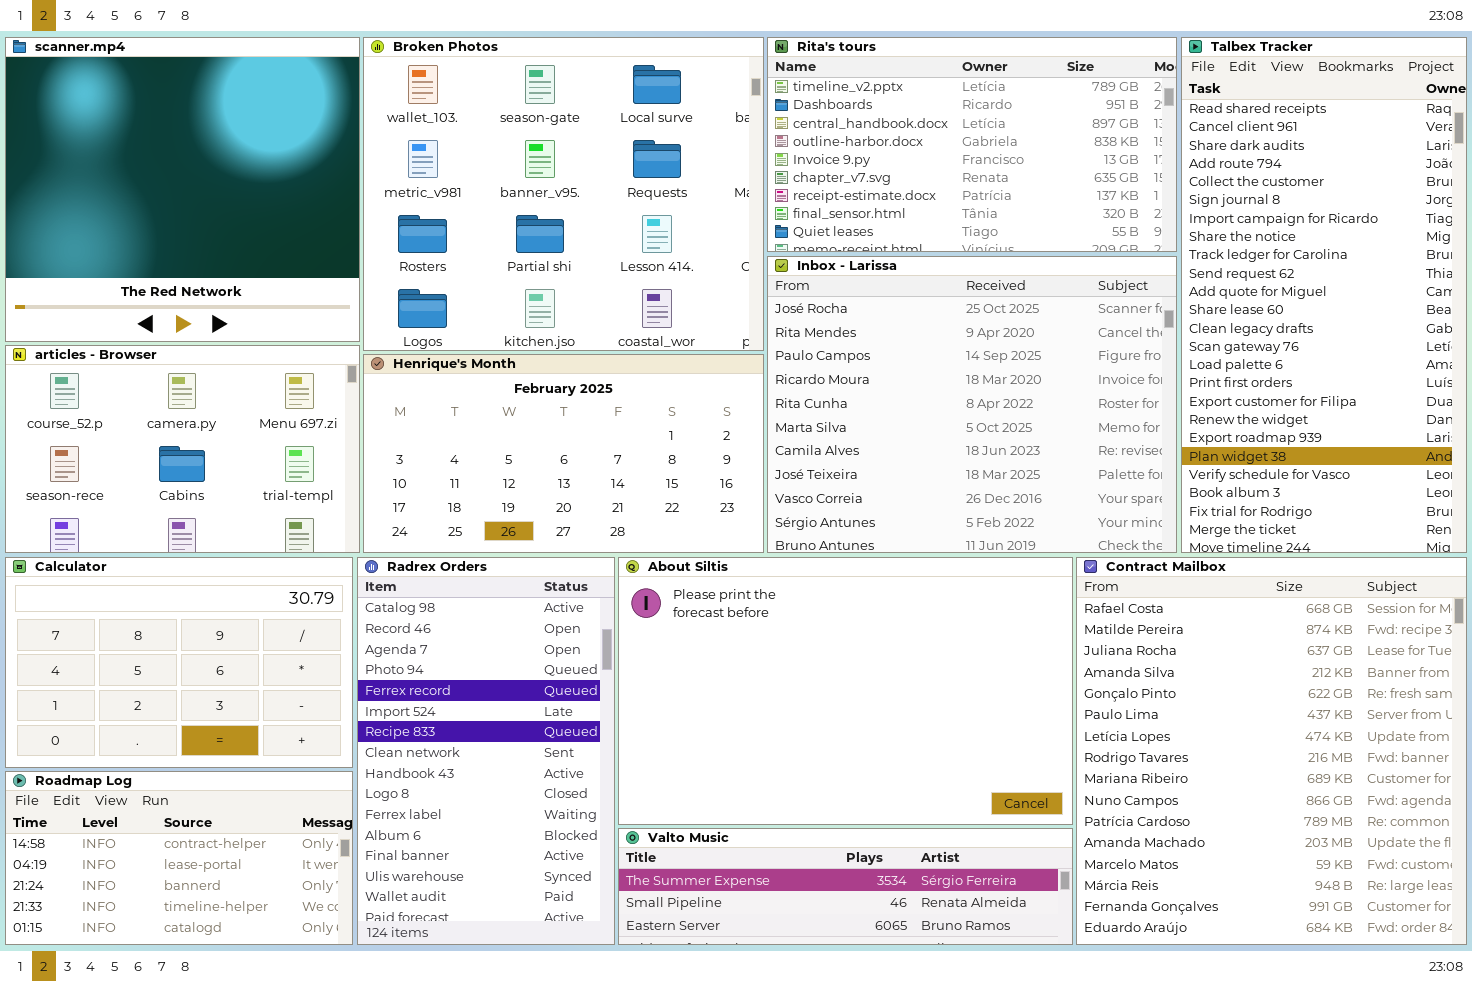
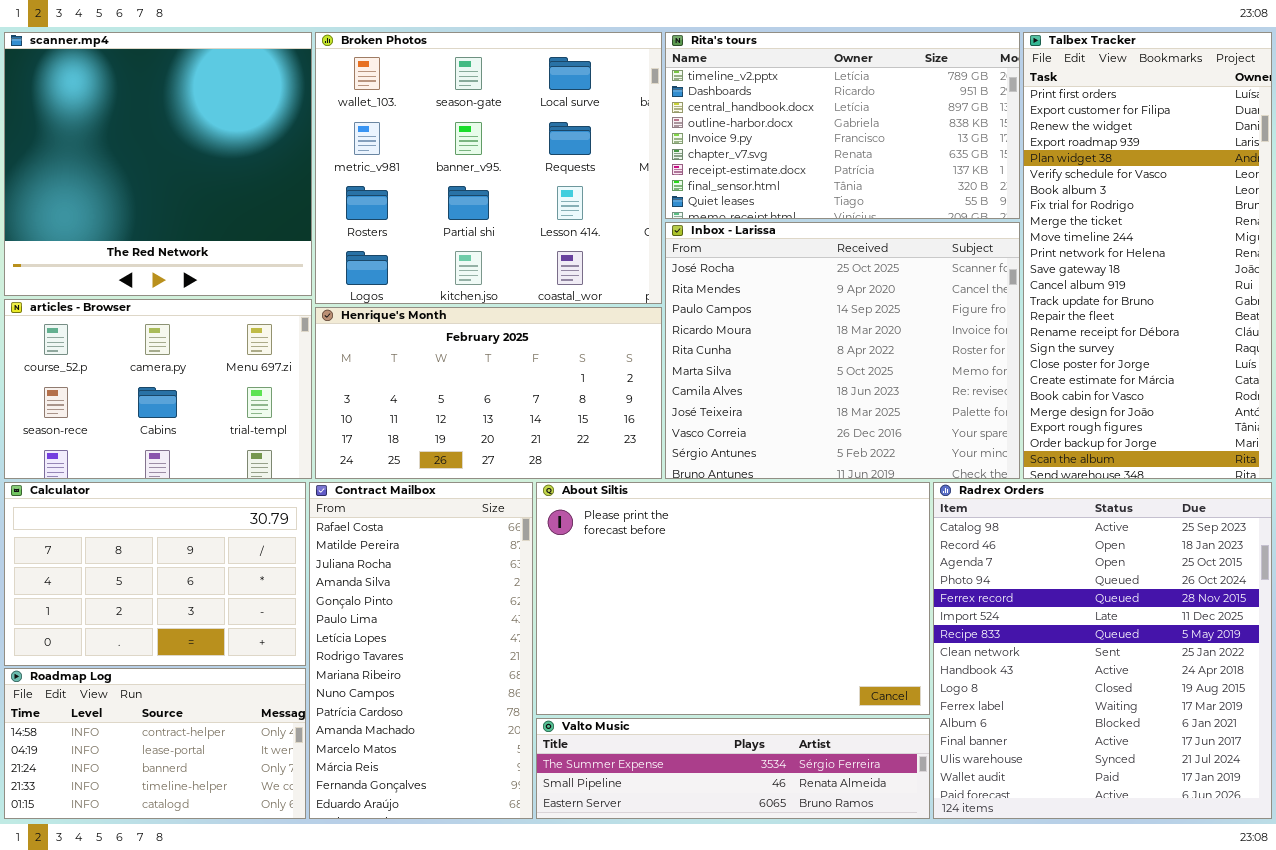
Talbex Tracker: [1181,37,1467,553] -> [1023,32,1272,479], scrolled down 15 rows
Radrex Orders: [357,557,615,945] -> [933,482,1272,819], moved, resized
Contract Mailbox: [1076,557,1467,945] -> [309,482,533,819], moved, resized

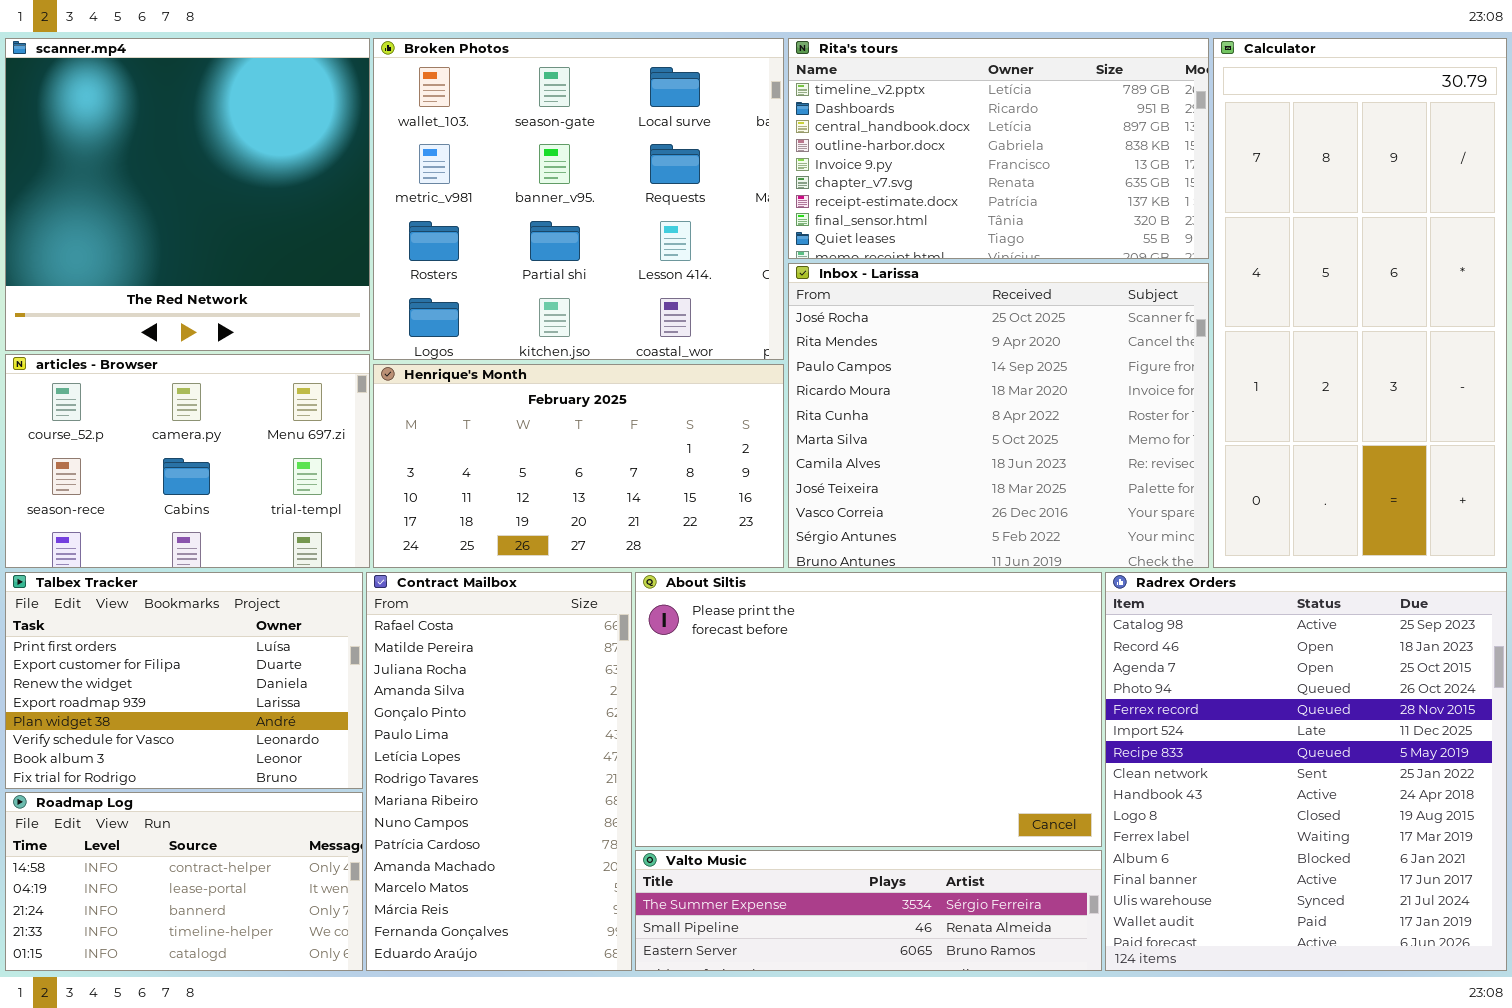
Talbex Tracker: [1023,32,1272,479] -> [5,572,363,789], moved, resized
Calculator: [4,482,306,666] -> [1213,38,1507,568], moved, resized

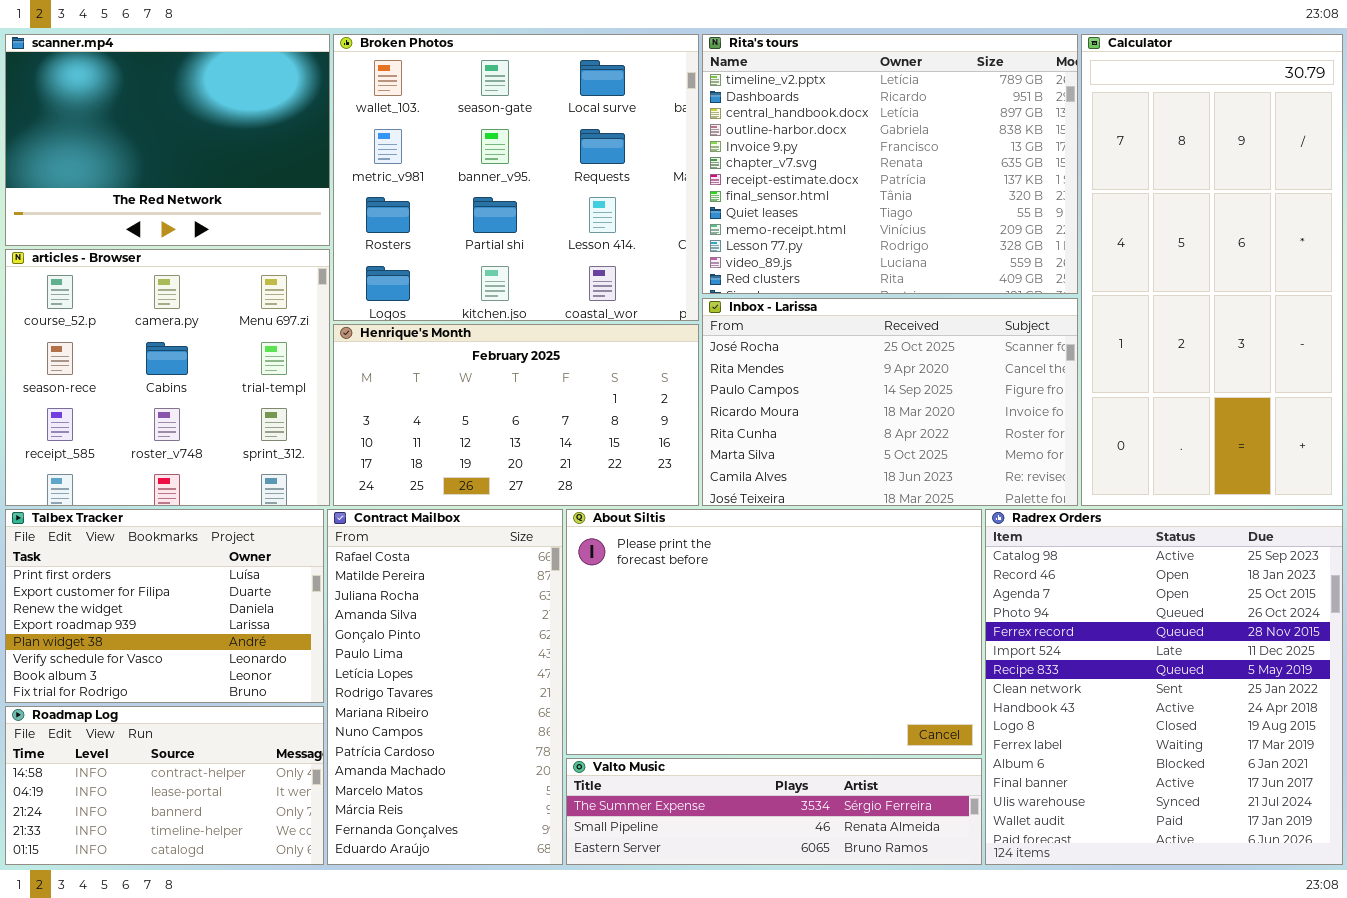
scanner.mp4: [5,38,370,351] -> [5,34,330,246], resized
Rita's tours: [788,38,1209,259] -> [702,34,1078,294], resized
Inbox - Larissa: [788,263,1209,568] -> [702,298,1078,506], resized
articles - Browser: [5,354,370,568] -> [5,249,330,506], resized

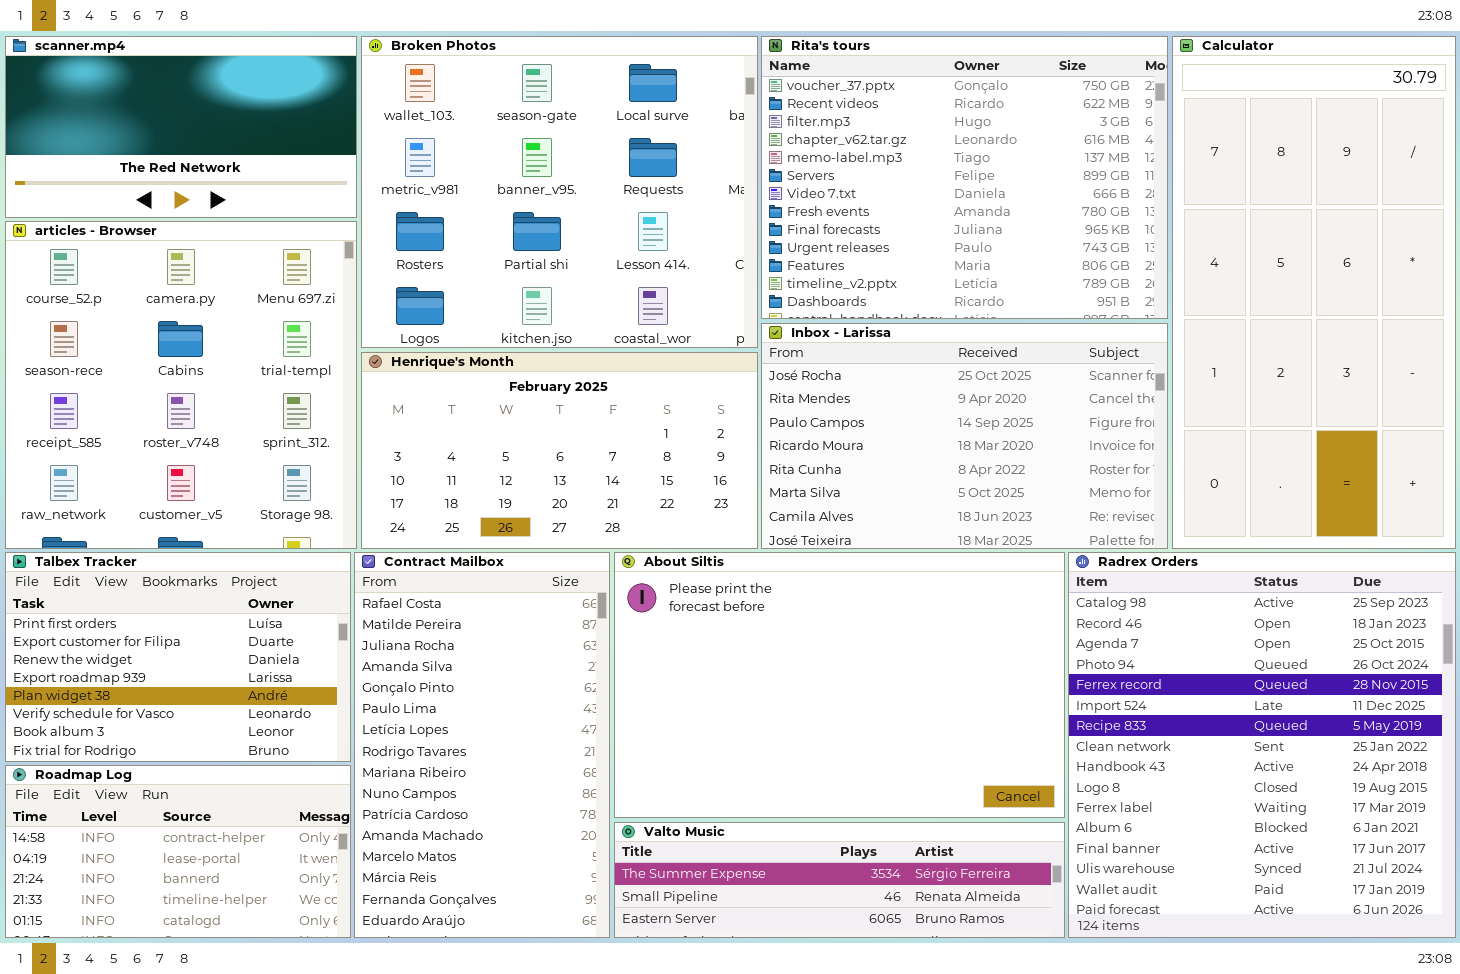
scanner.mp4: [5,34,330,246] -> [5,36,357,218], resized
Rita's tours: [702,34,1078,294] -> [761,36,1168,319], scrolled up 11 rows
articles - Browser: [5,249,330,506] -> [5,221,357,549], resized

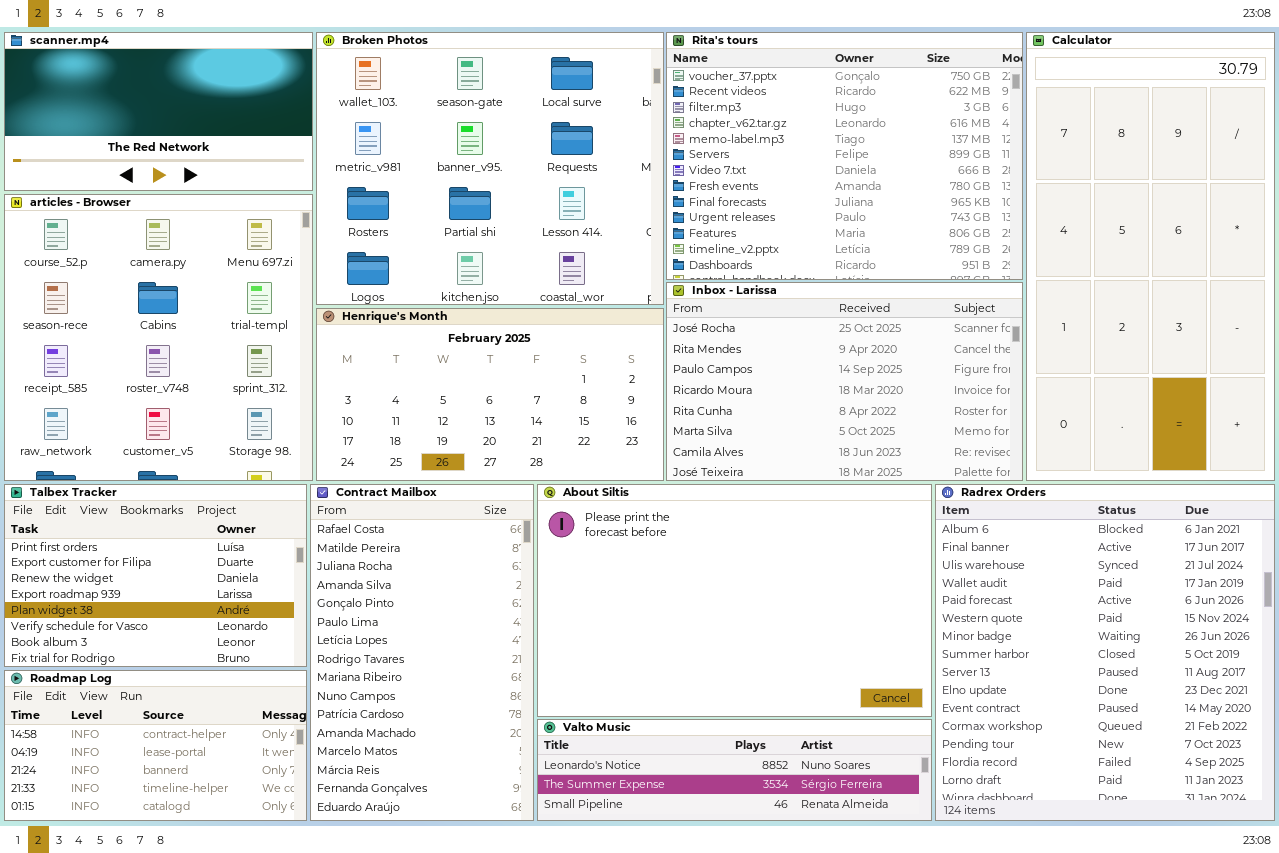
Radrex Orders: [1068,552,1456,938] -> [935,484,1275,821], scrolled down 11 rows
Valto Music: [614,822,1065,938] -> [537,719,932,821], scrolled up 1 row

